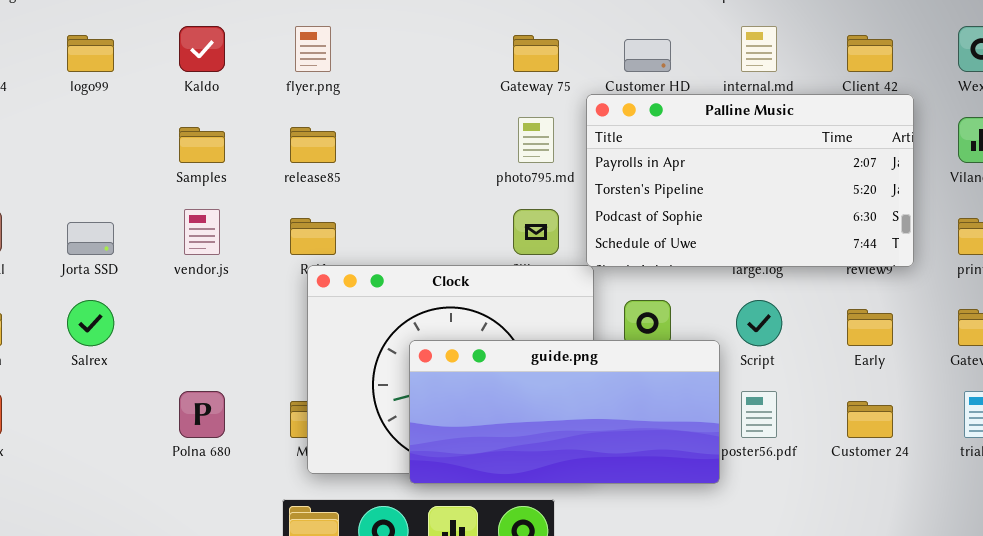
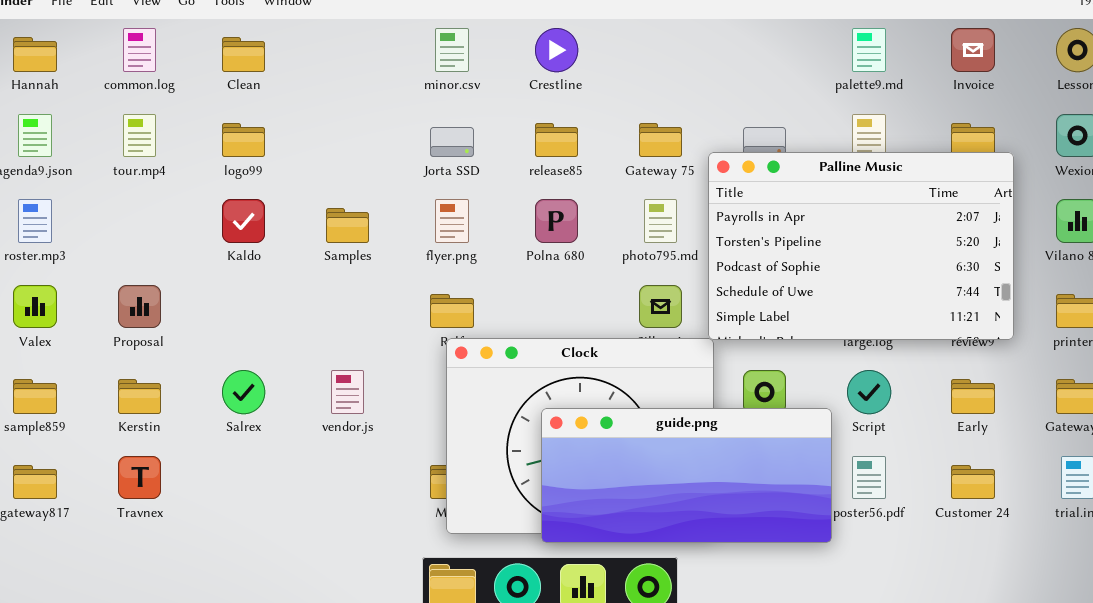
Kaldo: [179,26,225,72] -> [222,199,265,243], moved
flyer.png: [295,26,331,72] -> [435,199,469,243], moved
Palline Music: [586,94,914,267] -> [708,152,1014,340], resized
release85: [290,127,336,163] -> [535,123,578,157], moved
vendor.js: [184,209,220,255] -> [331,370,364,414], moved
Jorta SSD: [67,222,114,255] -> [430,127,474,157], moved
Polna 680: [179,391,225,438] -> [535,199,578,243], moved

